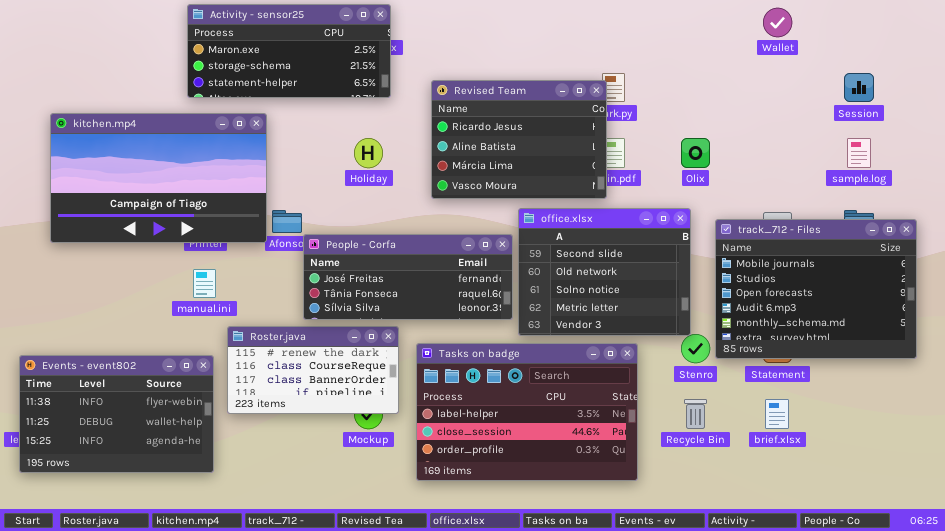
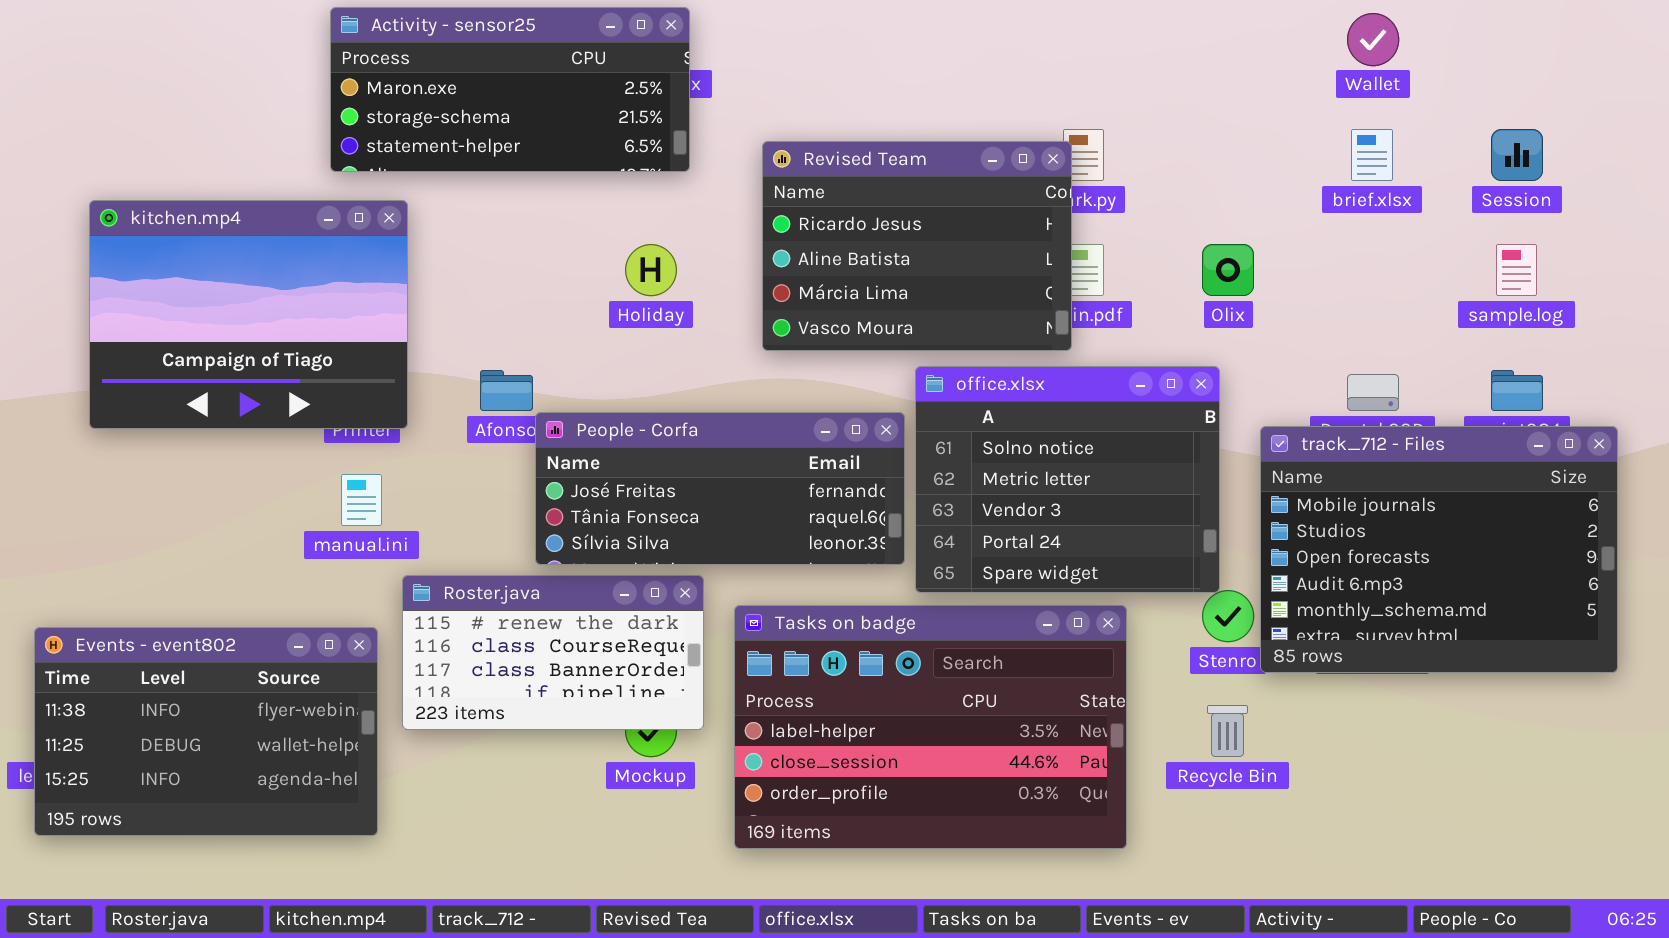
kitchen.mp4: [50,113,267,243] -> [89,200,408,429], resized
office.xlsx: [518,208,691,336] -> [915,366,1220,593], scrolled down 2 rows
track_712 - Files: [715,219,917,359] -> [1260,426,1618,673], moved
brief.xlsx: [765,399,789,429] -> [1351,129,1393,181], moved

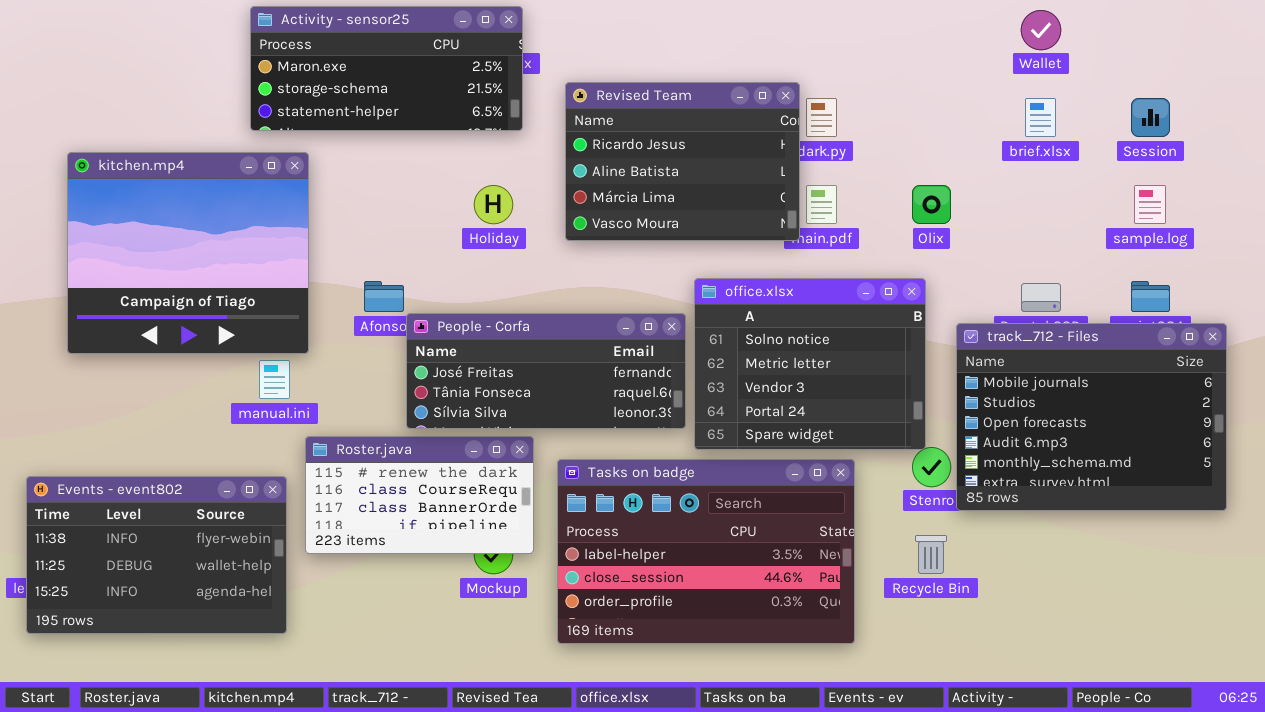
Revised Team: [762,141,1072,351] -> [565,82,800,241], moved
kitchen.mp4: [89,200,408,429] -> [67,152,309,354], resized

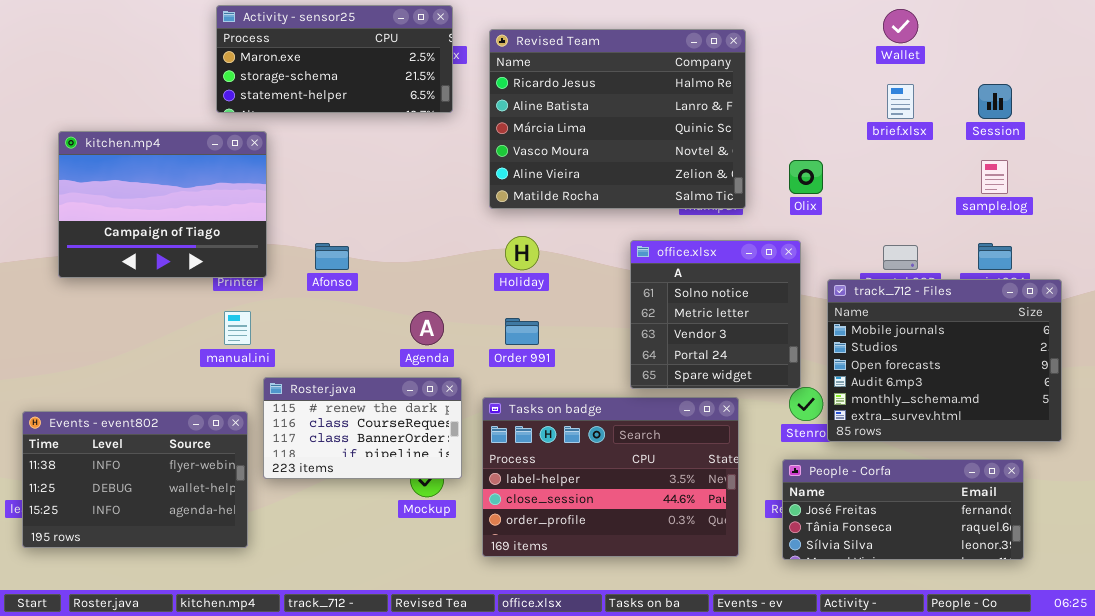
Revised Team: [565,82,800,241] -> [489,29,746,209], resized
kitchen.mp4: [67,152,309,354] -> [58,131,267,278], resized
Holiday: [474,185,513,224] -> [505,236,539,270], moved
office.xlsx: [694,278,926,450] -> [630,240,801,389], resized
People - Corfa: [406,313,686,429] -> [782,459,1024,560], moved

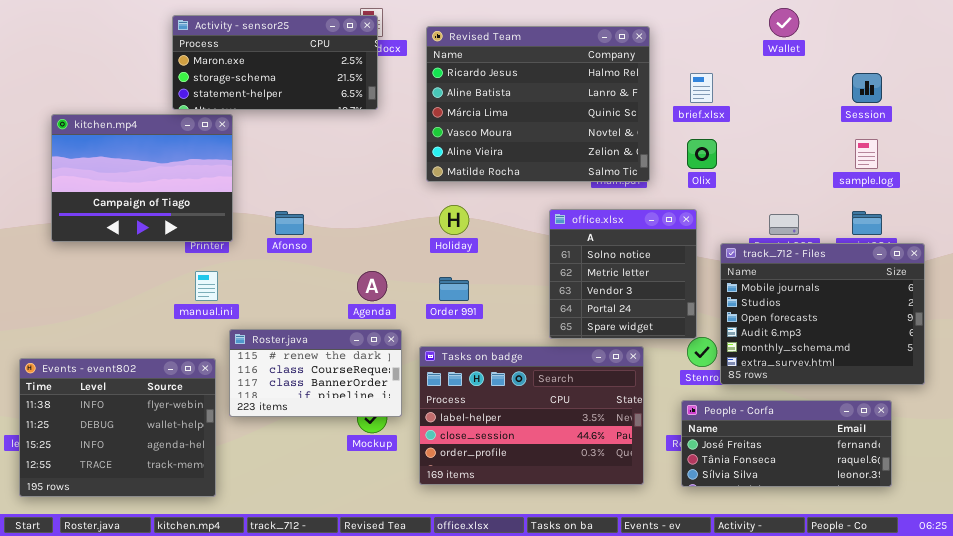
Activity - sensor25: [216,5,453,113] -> [172,15,378,110], moved
brief.xlsx: [887,84,914,119] -> [690,73,713,103], moved
Events - event802: [22,411,248,548] -> [19,358,216,497], resized

